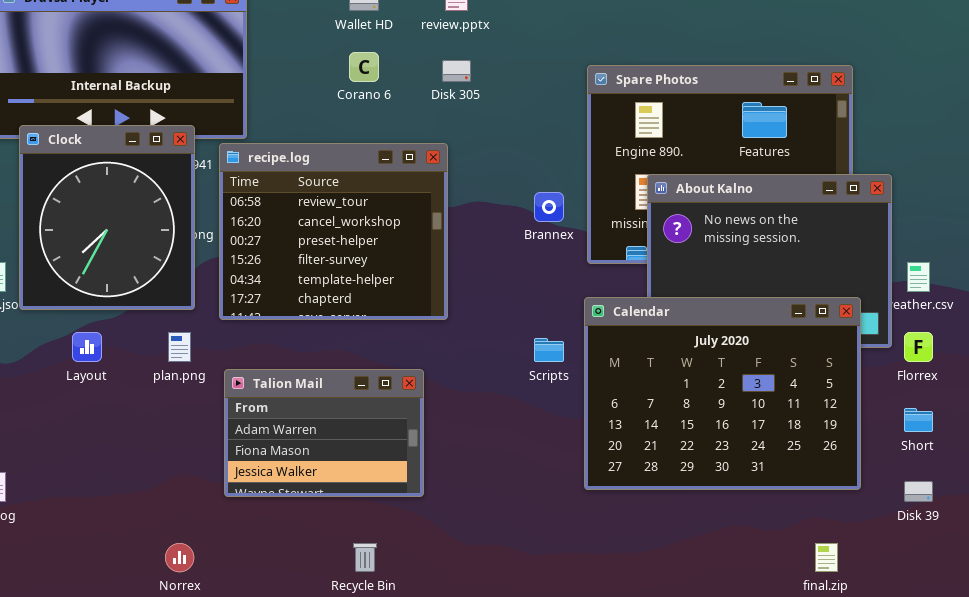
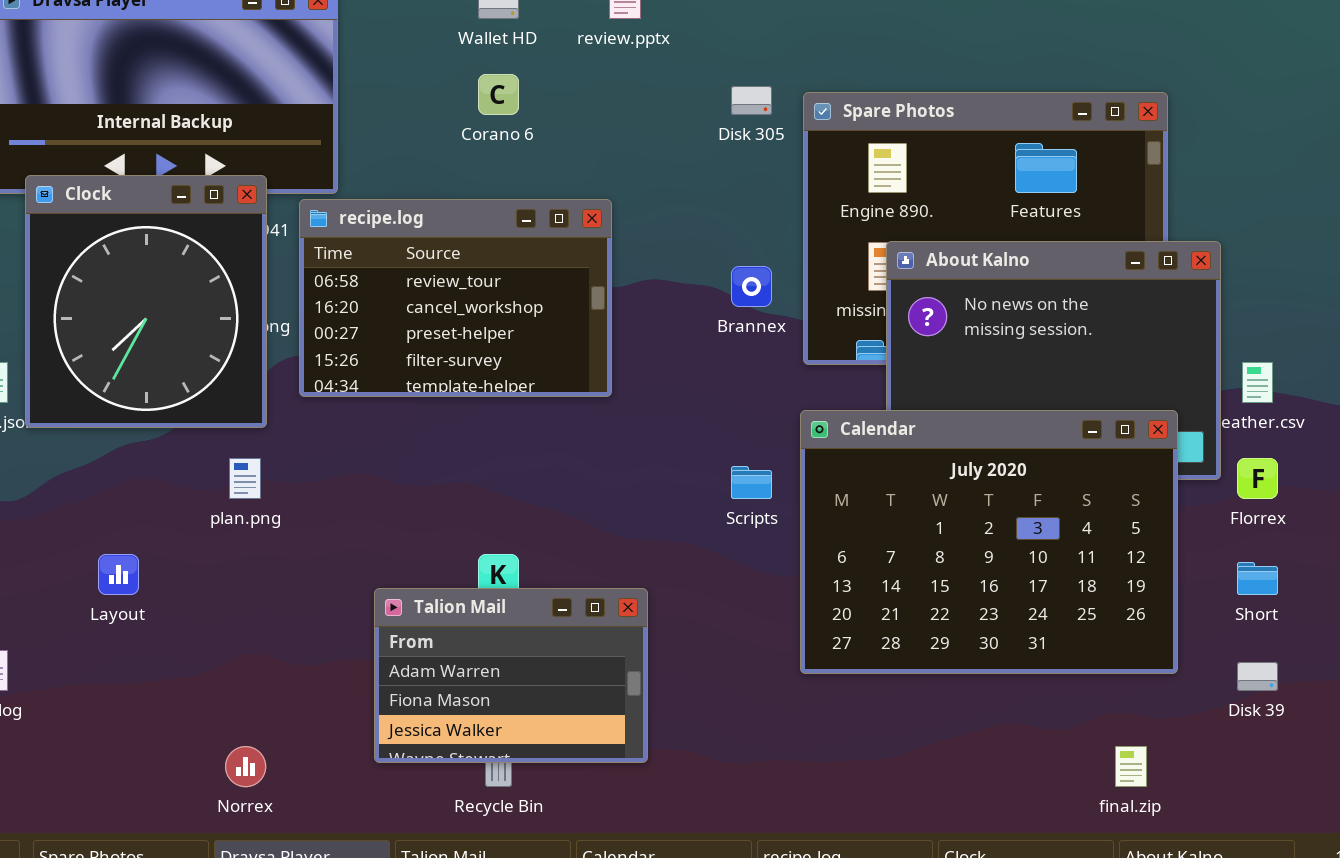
Disk 305: [442,60,471,82] -> [731,86,772,115], moved
recipe.log: [219,143,448,320] -> [299,199,612,397], resized
Layout: [72,332,102,362] -> [98,554,139,595], moved
Talion Mail: [224,369,424,497] -> [374,588,648,763], moved

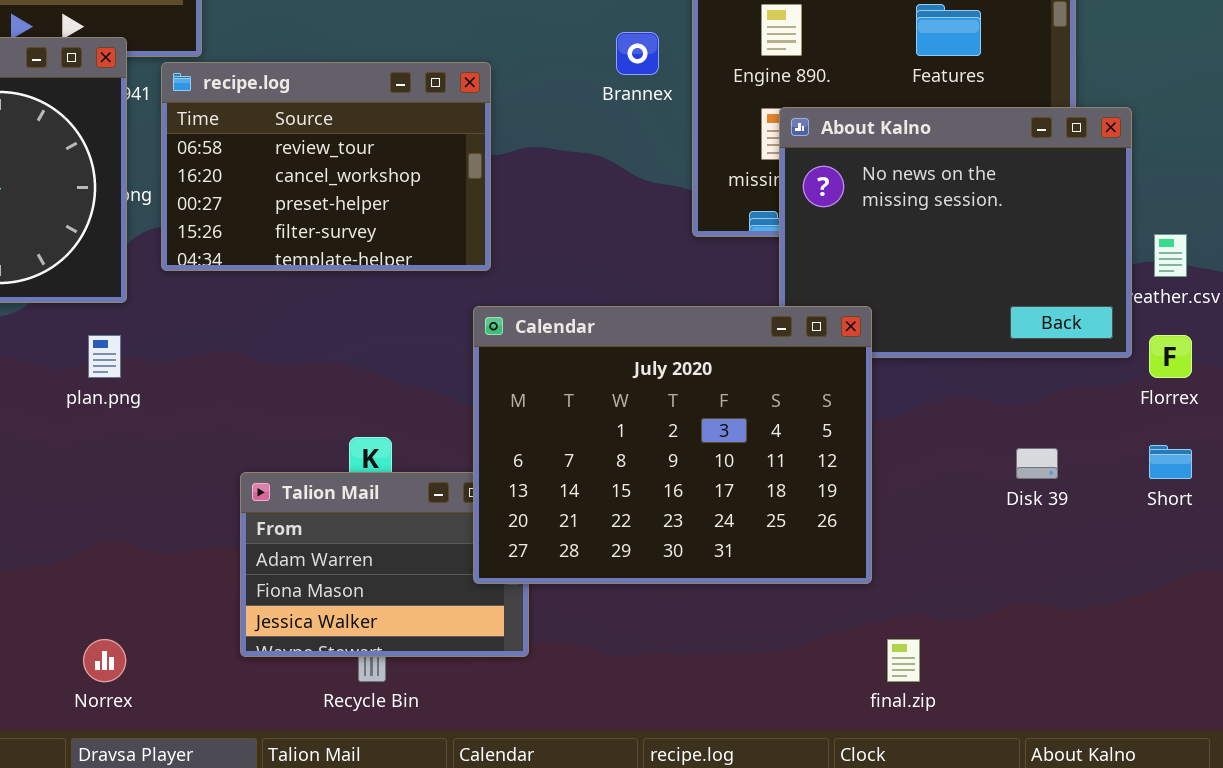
Brannex: [731,266,772,307] -> [616,32,659,75], moved
Calendar: [800,410,1178,674] -> [473,306,872,584], moved
Disk 39: [1237,662,1278,691] -> [1016,448,1058,479], moved
final.zip: [1115,746,1147,787] -> [887,639,920,682], moved

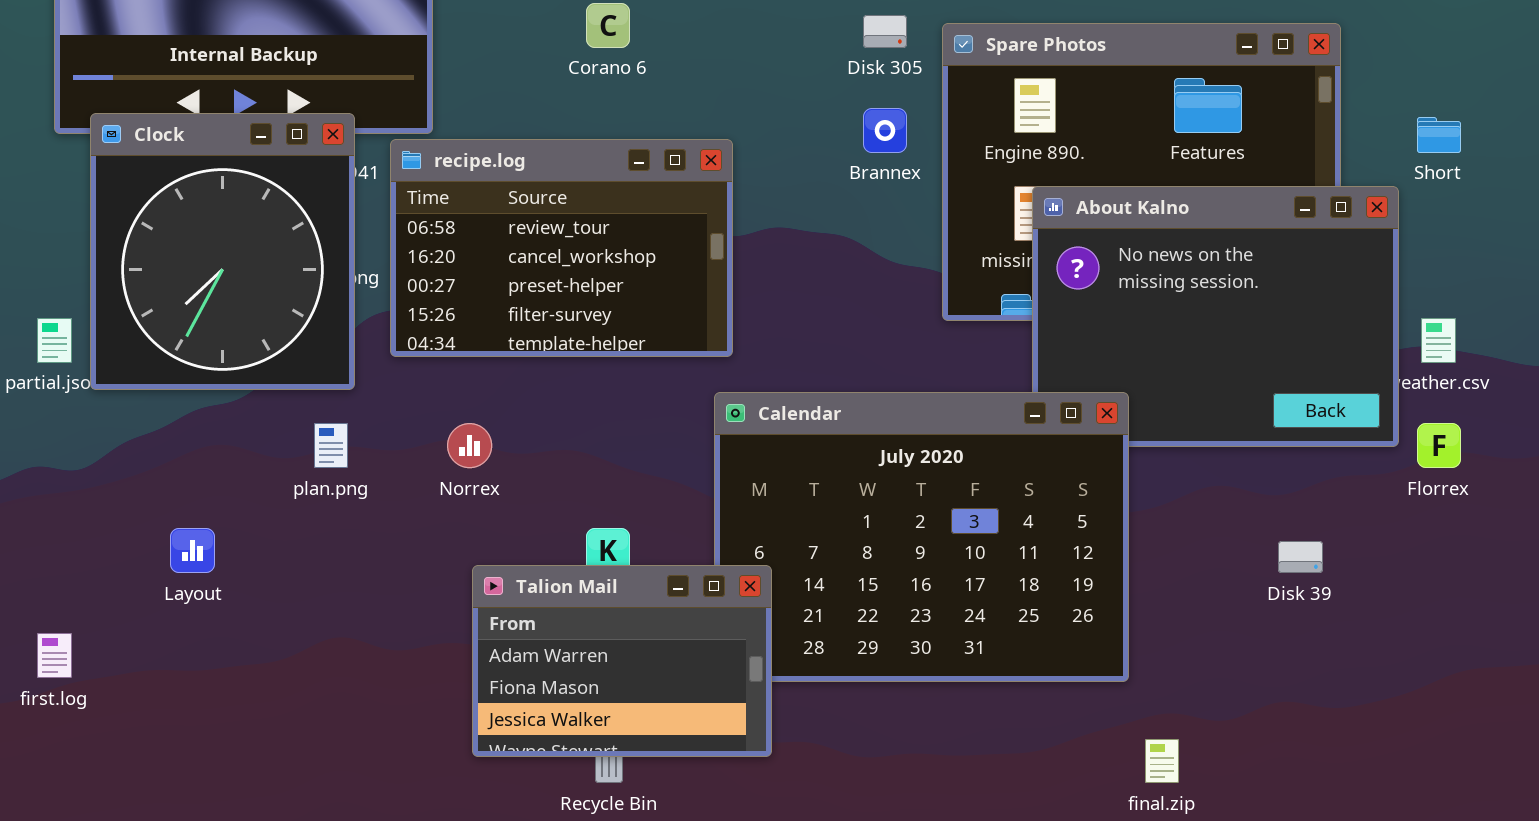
Short: [1149,445,1192,479] -> [1417,117,1461,153], moved
Talion Mail: [240,472,529,657] -> [472,565,772,757], raised
Norrex: [83,639,126,682] -> [447,423,492,468], moved

